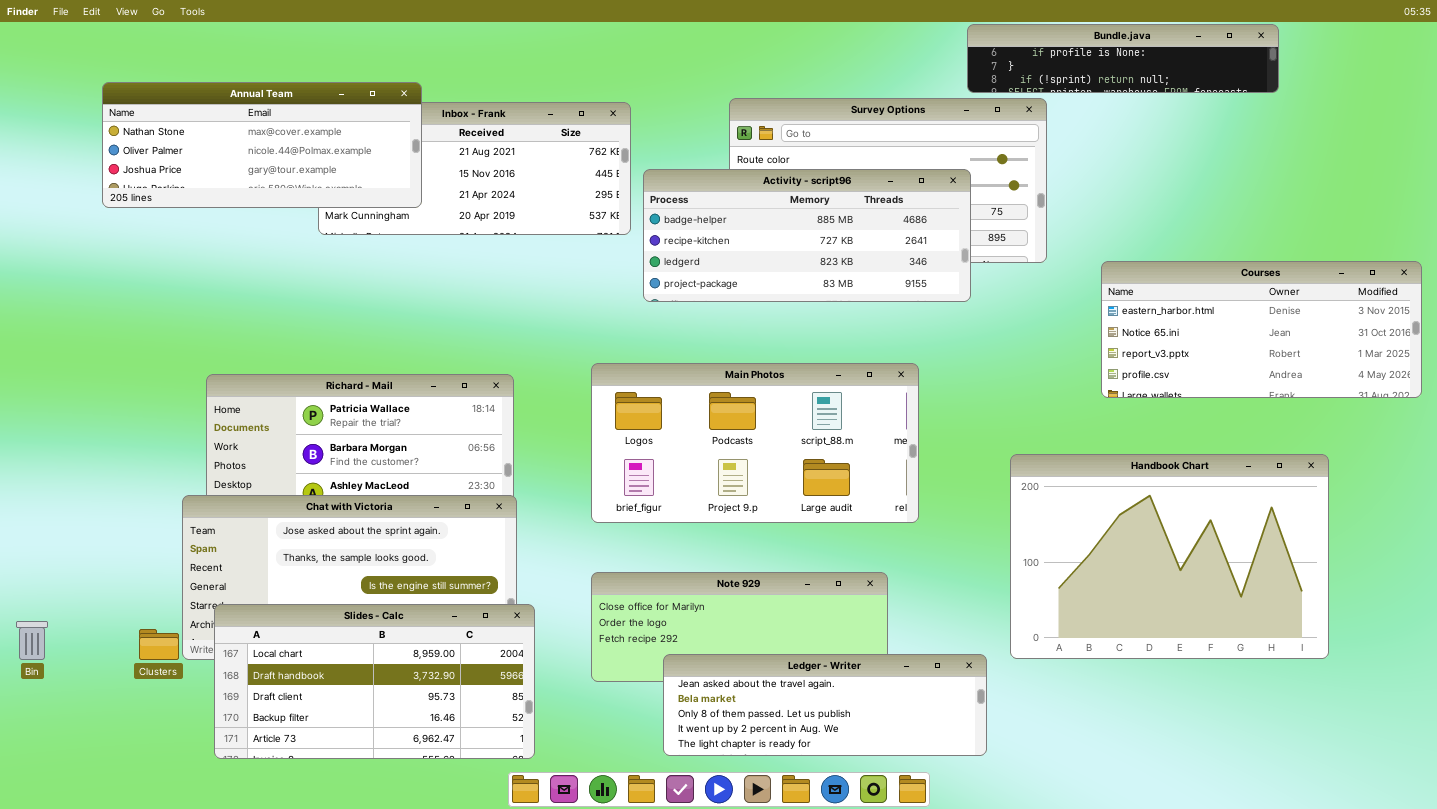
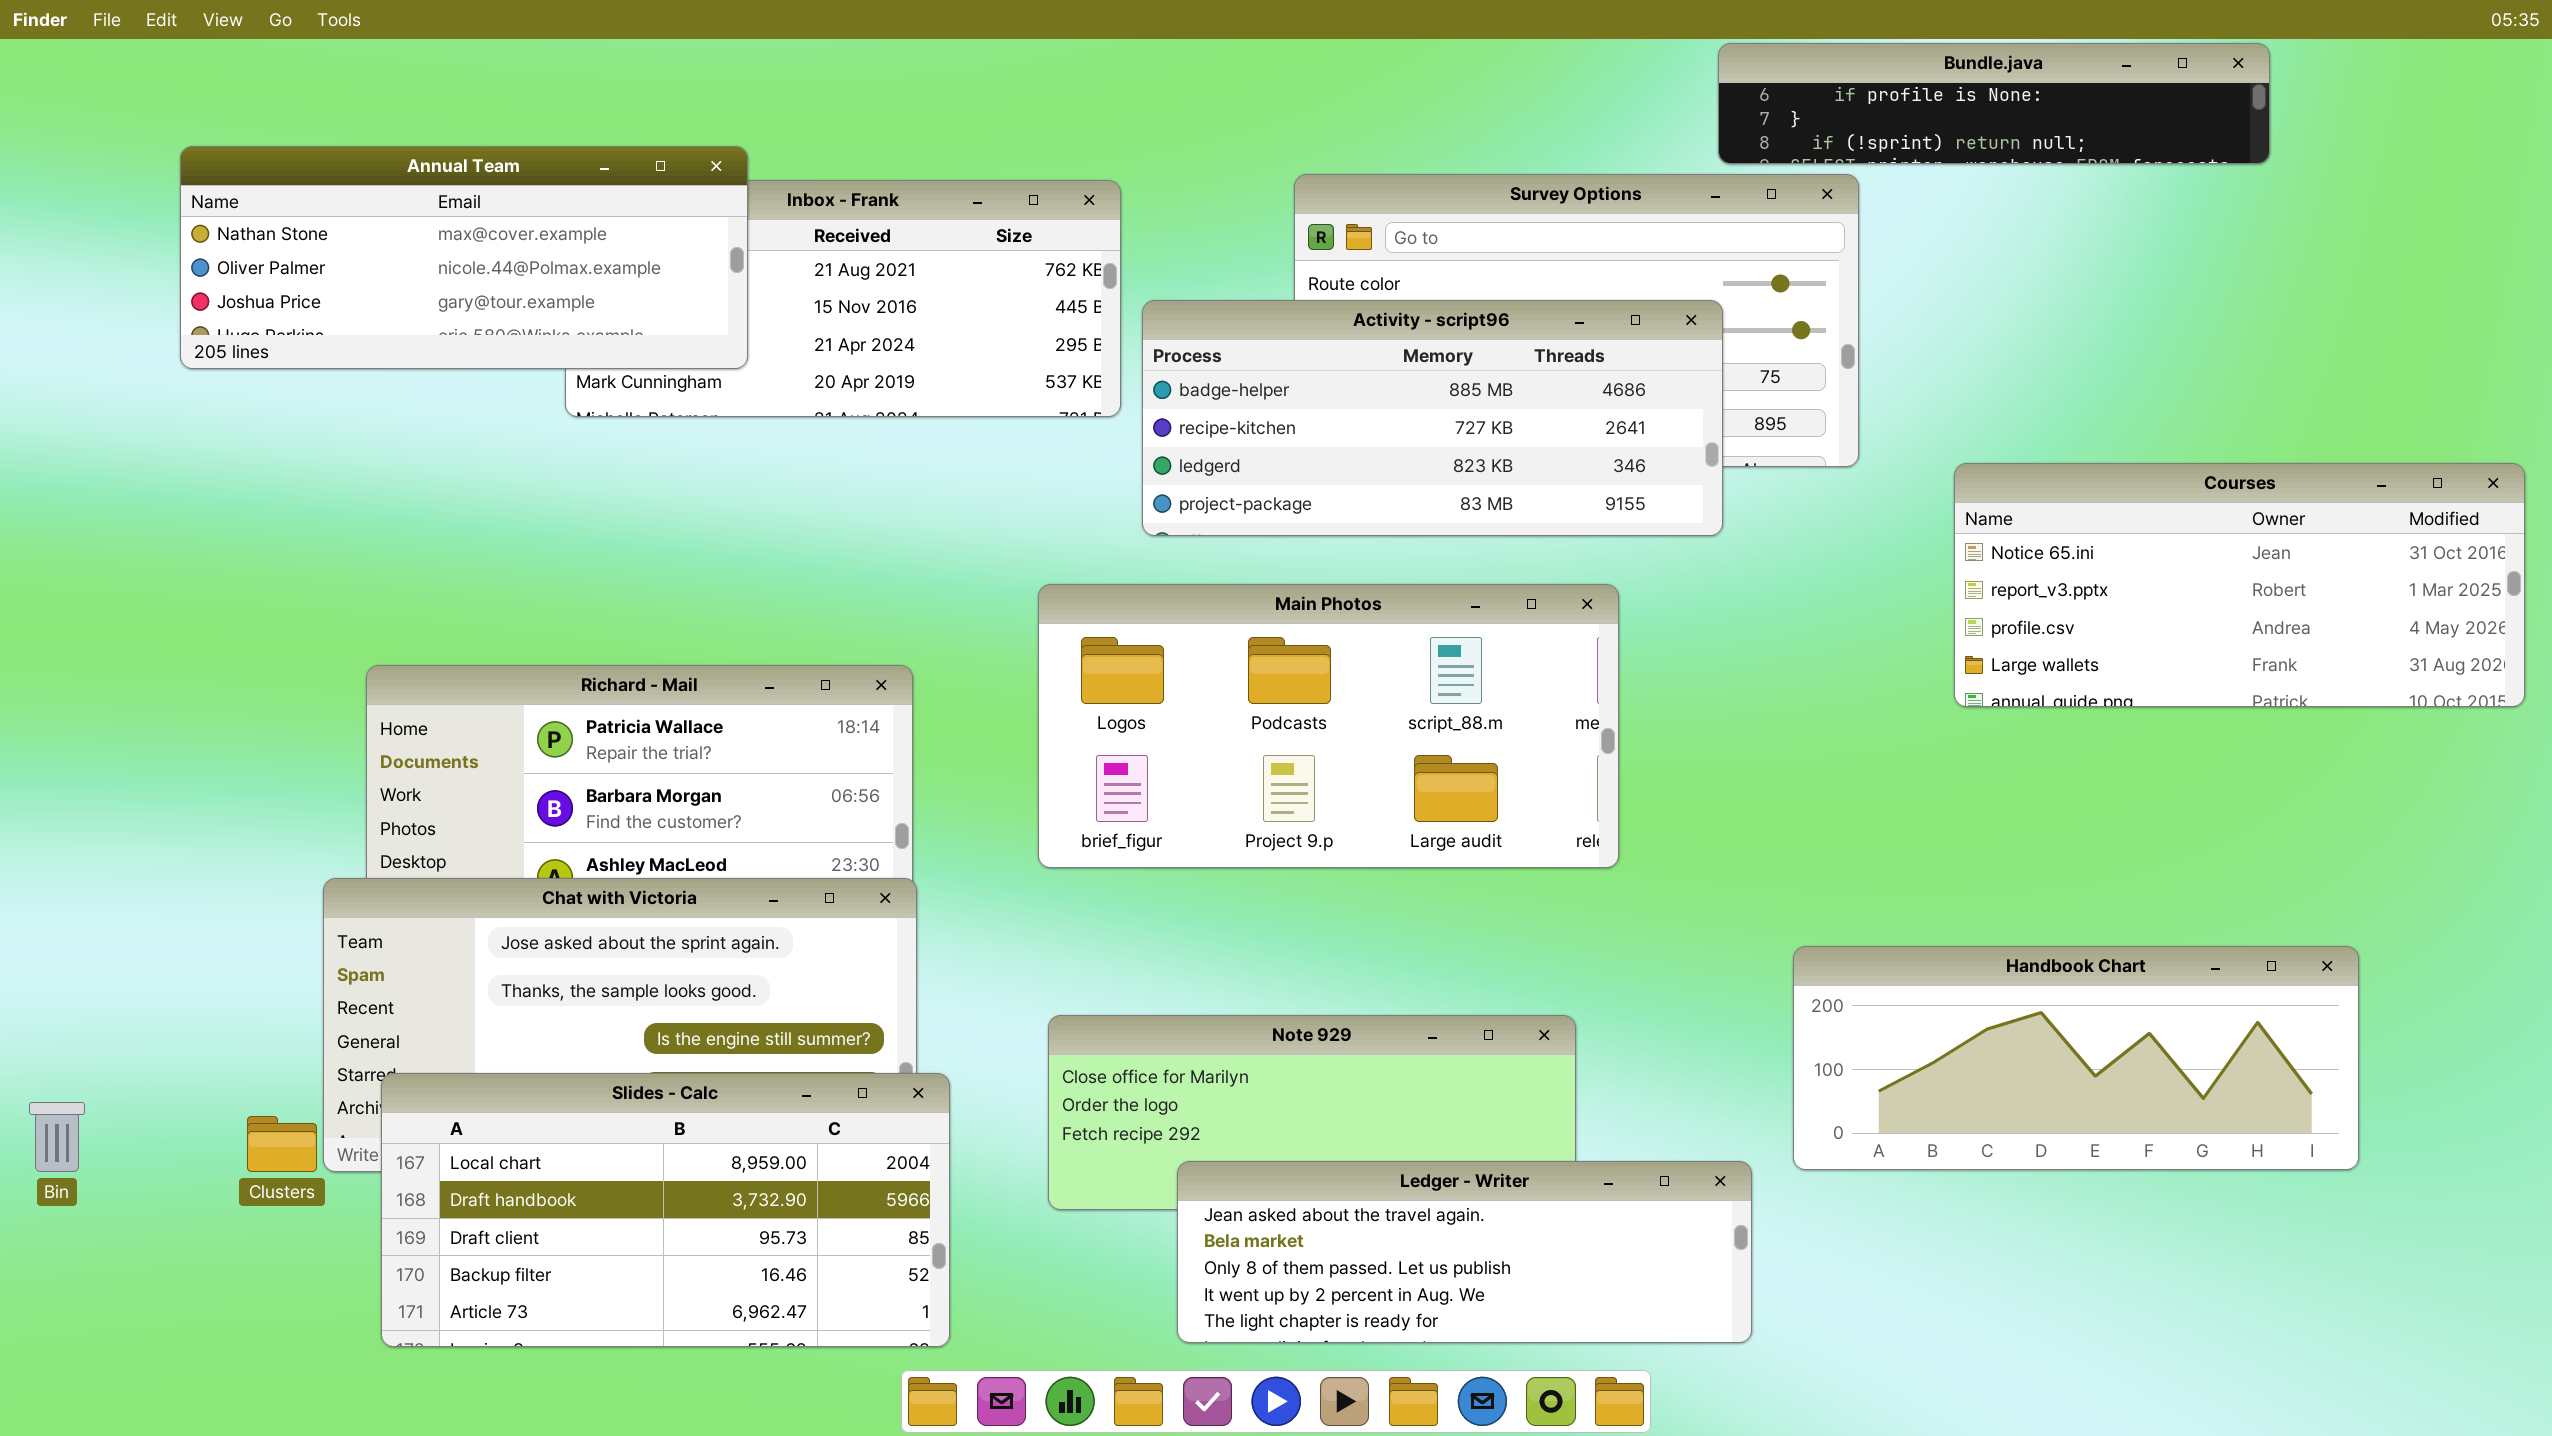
Courses: [1101,261,1422,398] -> [1954,463,2525,707], scrolled down 1 row
Main Photos: [591,363,919,523] -> [1038,584,1619,868], moved
Handbook Chart: [1010,454,1329,659] -> [1793,946,2359,1170], resized

